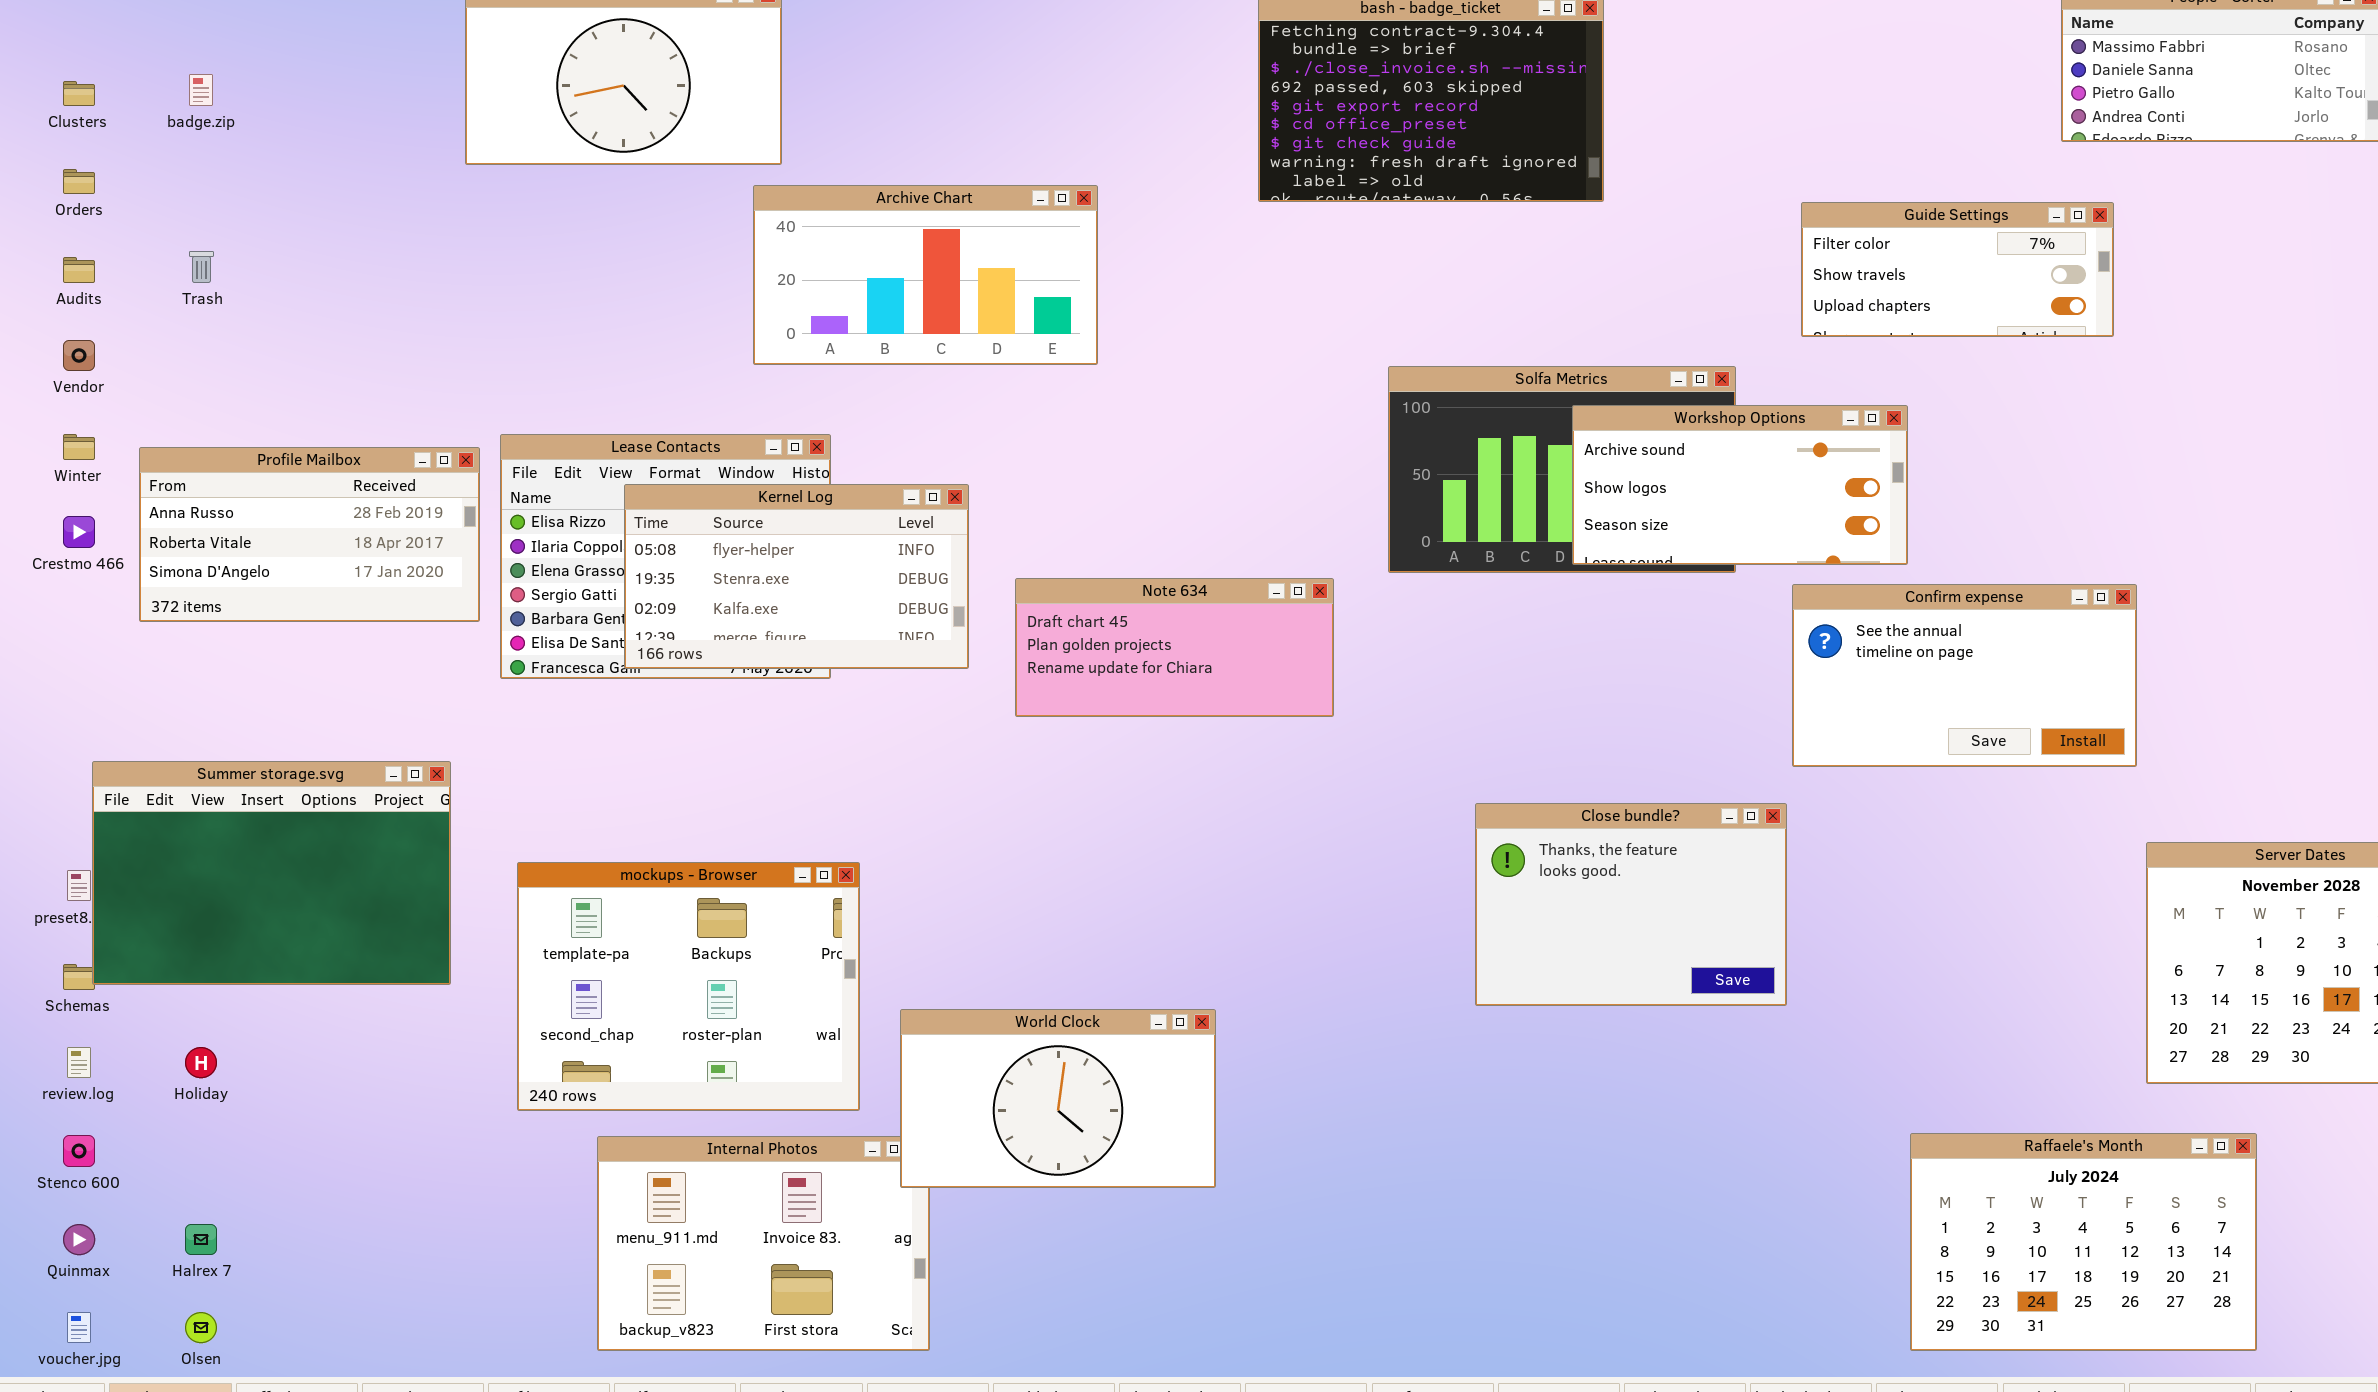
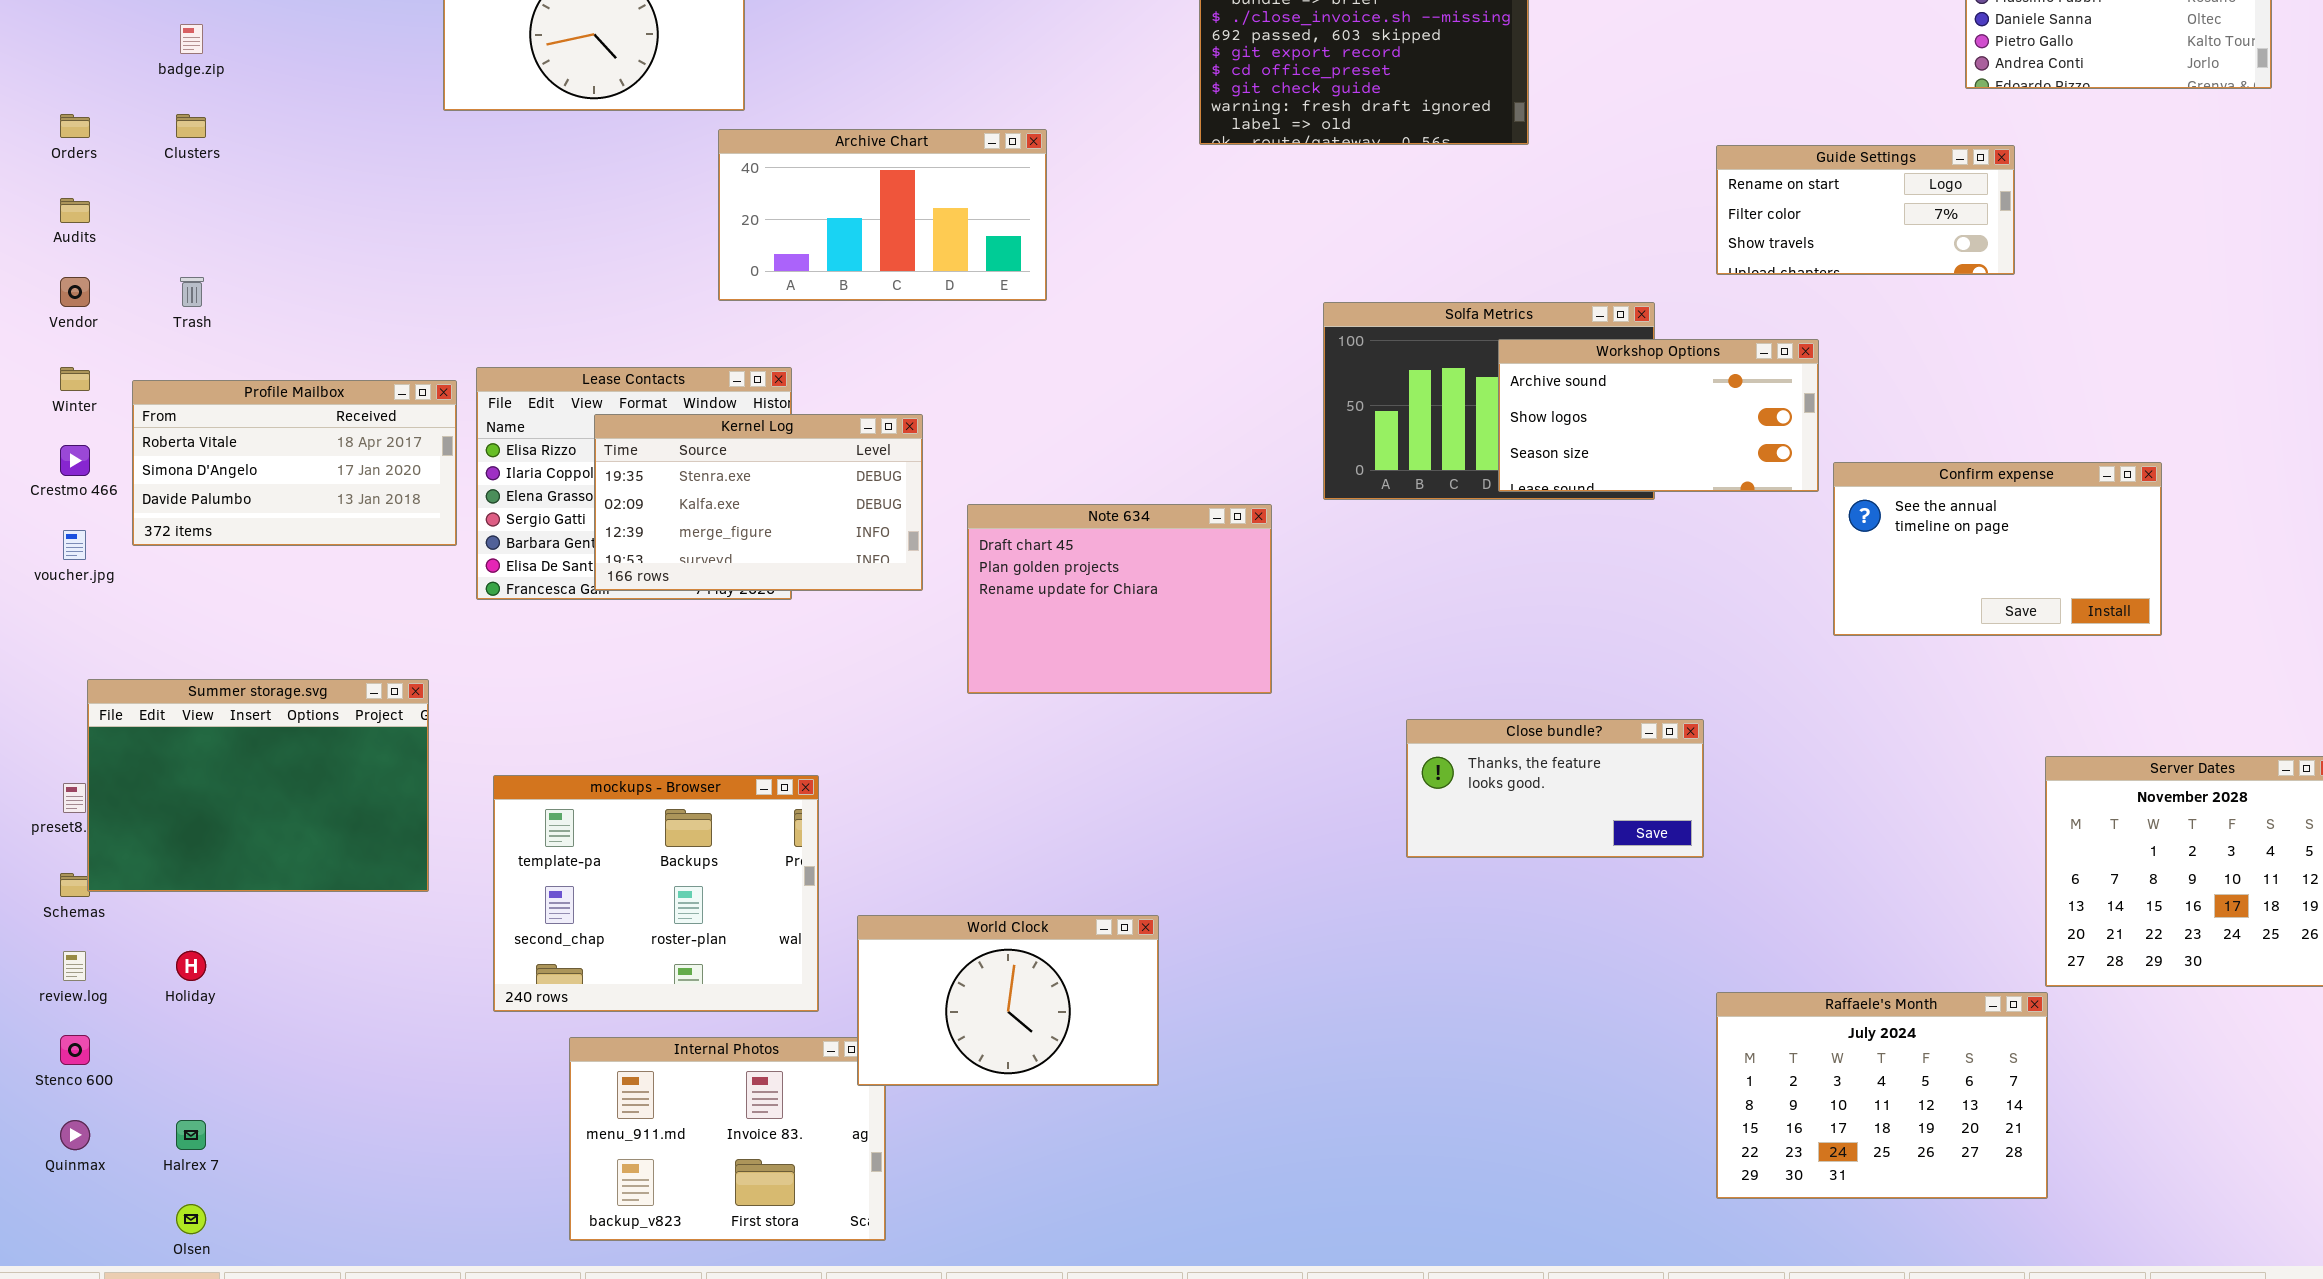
Clusters: [63,81,95,106] -> [176,114,206,138], moved
Guide Settings: [1801,202,2114,337] -> [1716,145,2015,275], scrolled up 1 row
Trash: [189,251,214,283] -> [180,277,204,307], moved
Profile Mailbox: [139,447,480,622] -> [132,380,457,546], scrolled down 1 row
Kernel Log: [624,484,969,669] -> [594,414,923,591], scrolled down 1 row
Note 634: [1015,578,1334,717] -> [967,504,1272,694], resized
Confirm expense: [1792,584,2137,767] -> [1833,462,2162,636], moved
Close bundle?: [1475,803,1787,1006] -> [1406,719,1704,858], resized
Raffaele's Month: [1910,1133,2257,1351] -> [1716,992,2048,1199], moved
voucher.jpg: [67,1312,91,1343] -> [63,530,86,560], moved

